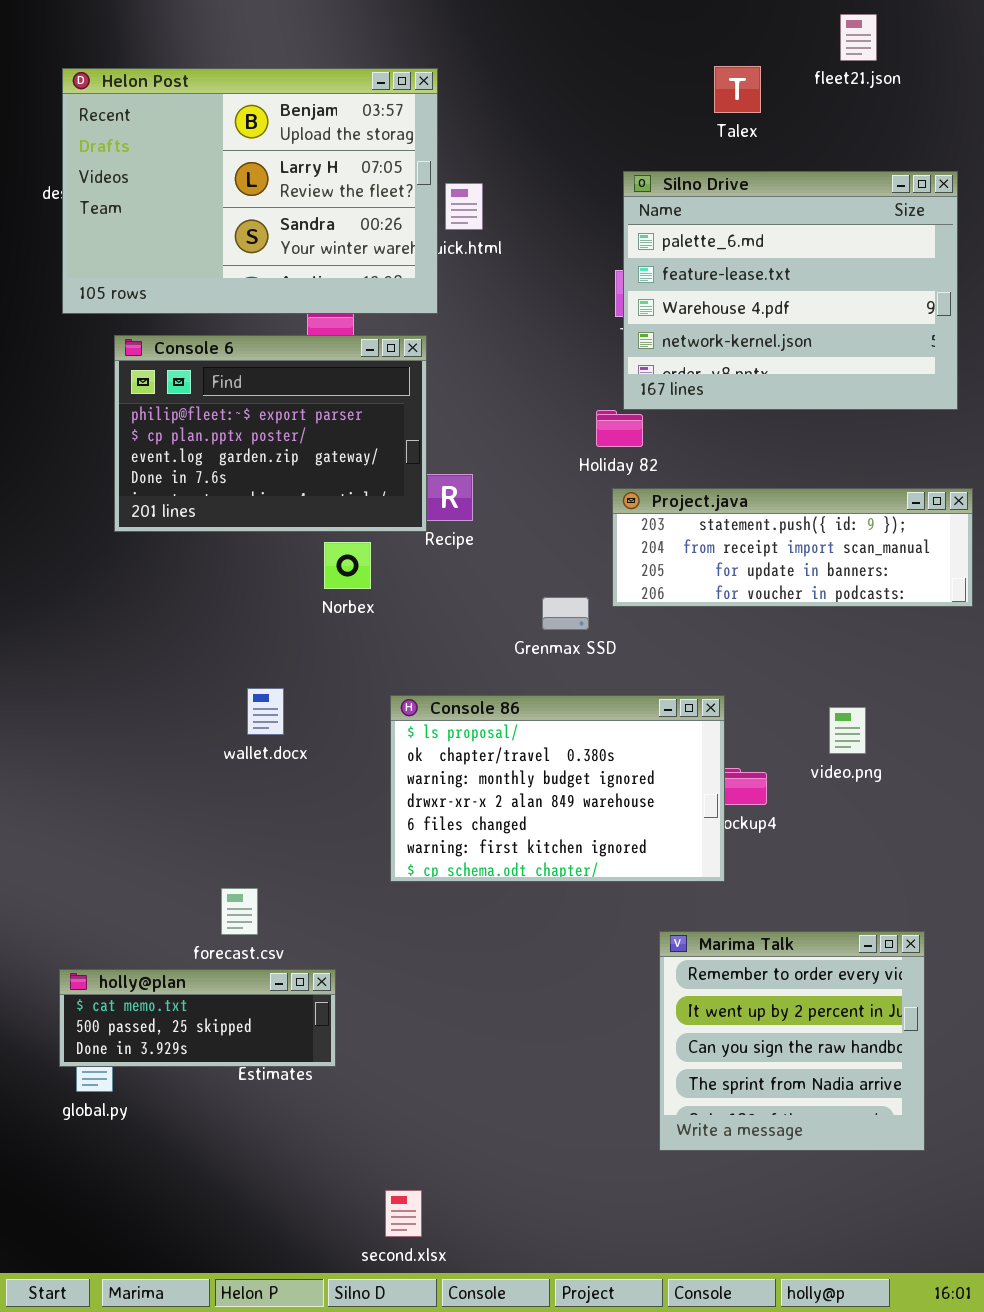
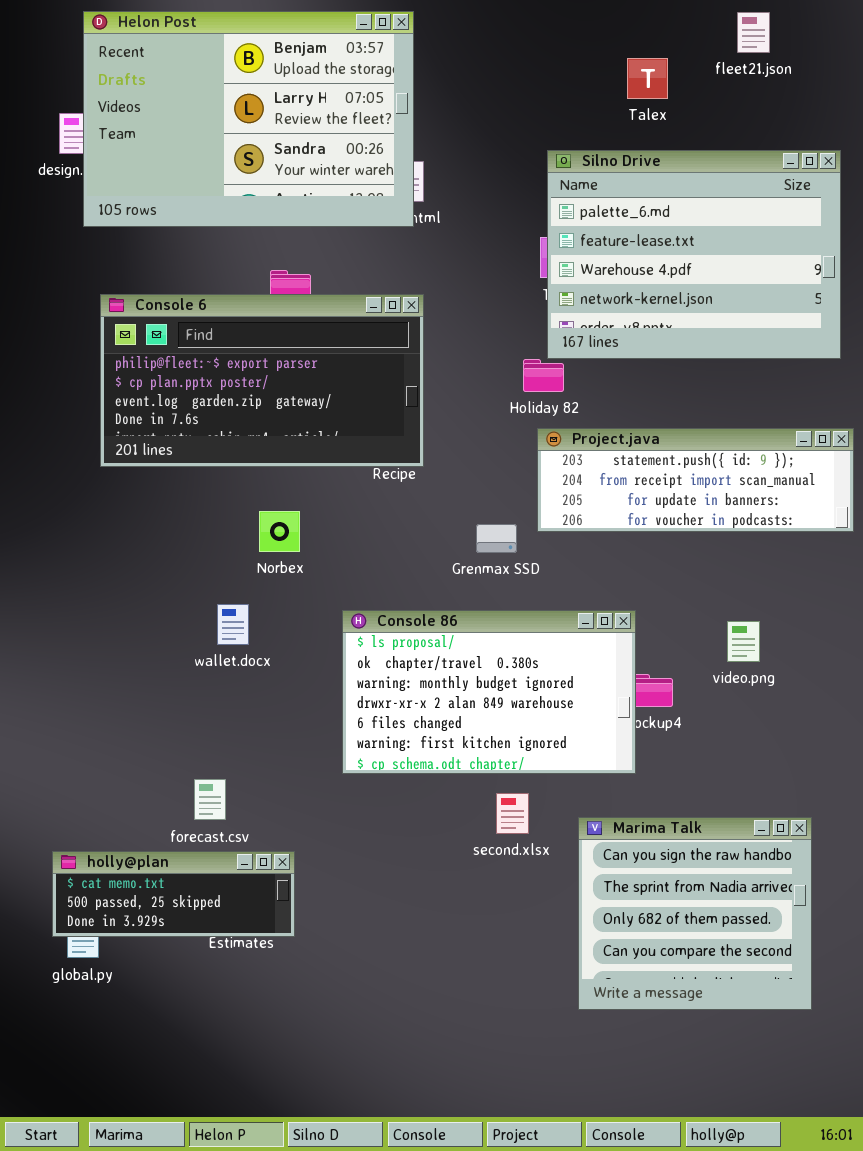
Helon Post: [62,68,438,314] -> [83,11,414,227], moved
Console 6: [114,335,427,532] -> [100,294,424,467], resized
Norbex: [324,542,371,589] -> [259,511,300,552], moved
Marima Talk: [659,931,925,1151] -> [578,817,812,1010], scrolled down 2 rows
second.xlsx: [385,1190,422,1237] -> [496,793,529,834], moved

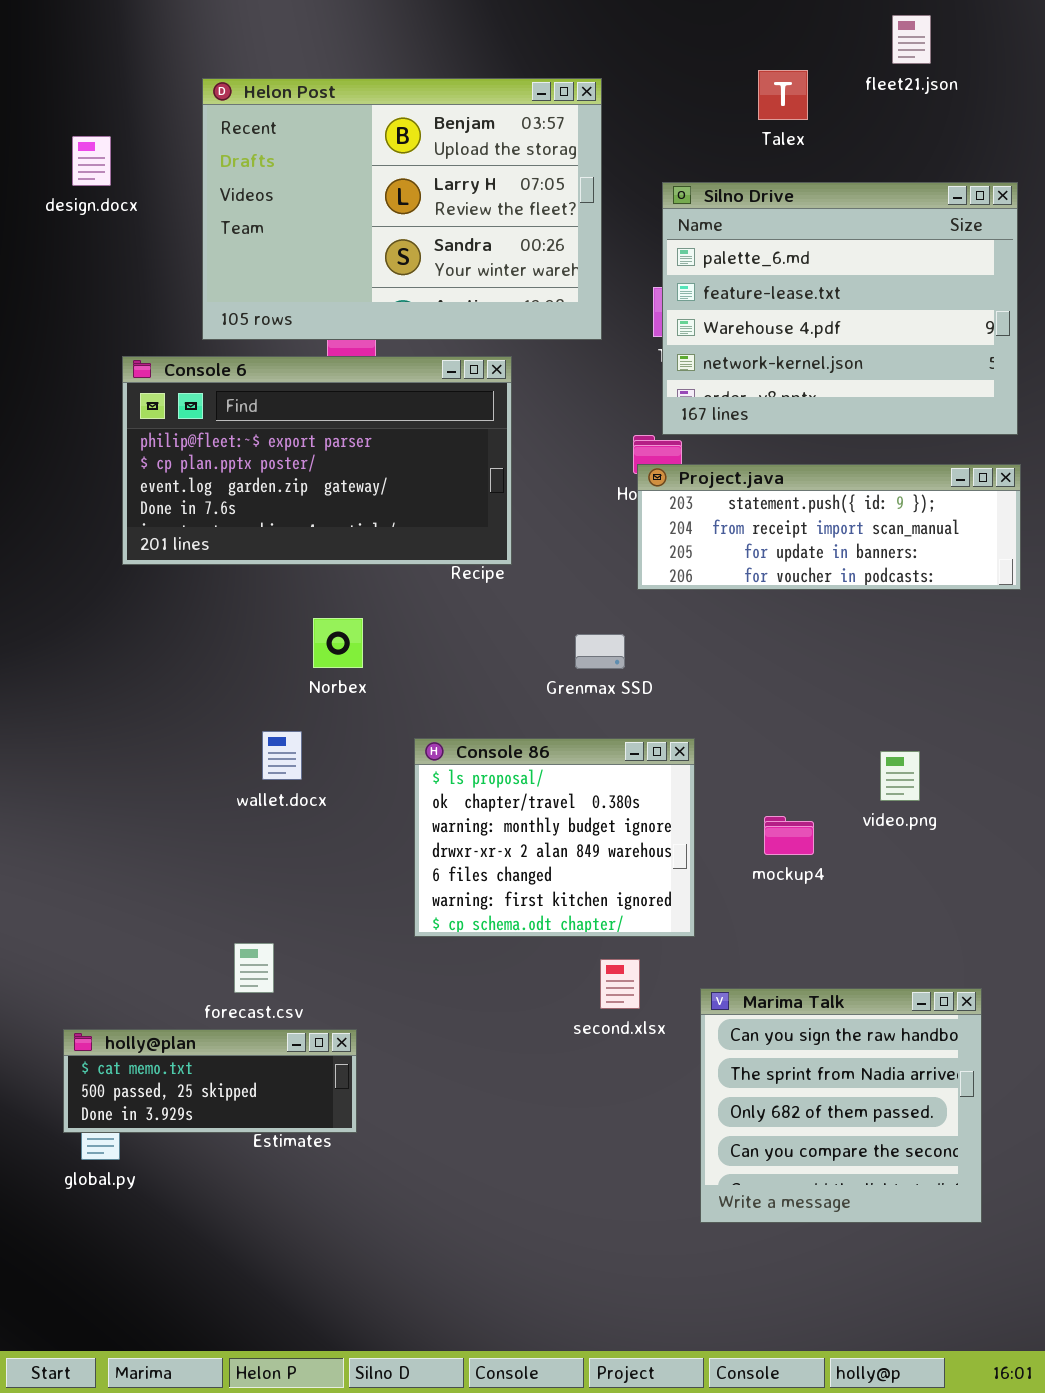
Helon Post: [83,11,414,227] -> [202,78,602,340], moved
Project.java: [537,428,854,532] -> [637,464,1021,590], moved
Console 86: [342,610,636,774] -> [414,738,695,937], resized

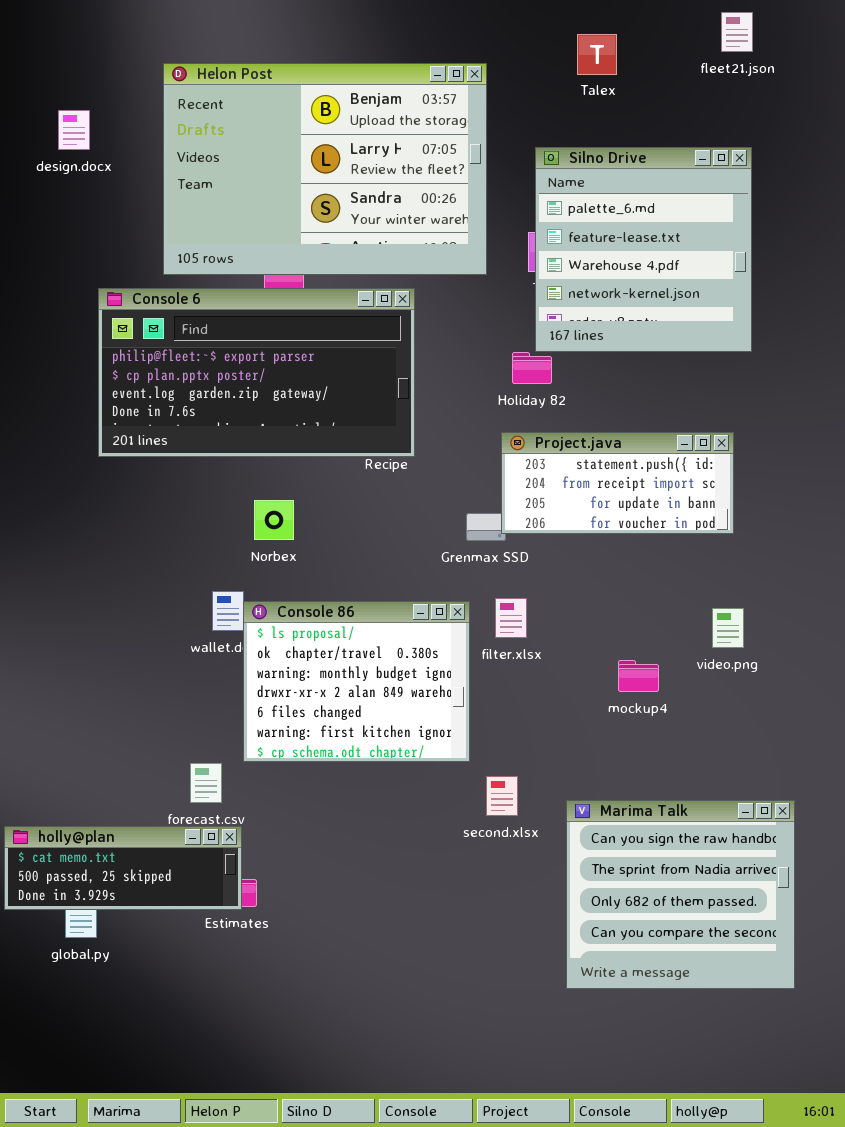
Talex: [758,70,808,120] -> [577,34,617,75], moved
Silno Drive: [662,182,1018,435] -> [535,147,752,352], resized
Project.java: [637,464,1021,590] -> [501,432,734,534], moved, resized
Console 86: [414,738,695,937] -> [243,601,470,762], moved
holly@plan: [63,1029,357,1133] -> [4,826,242,910], moved

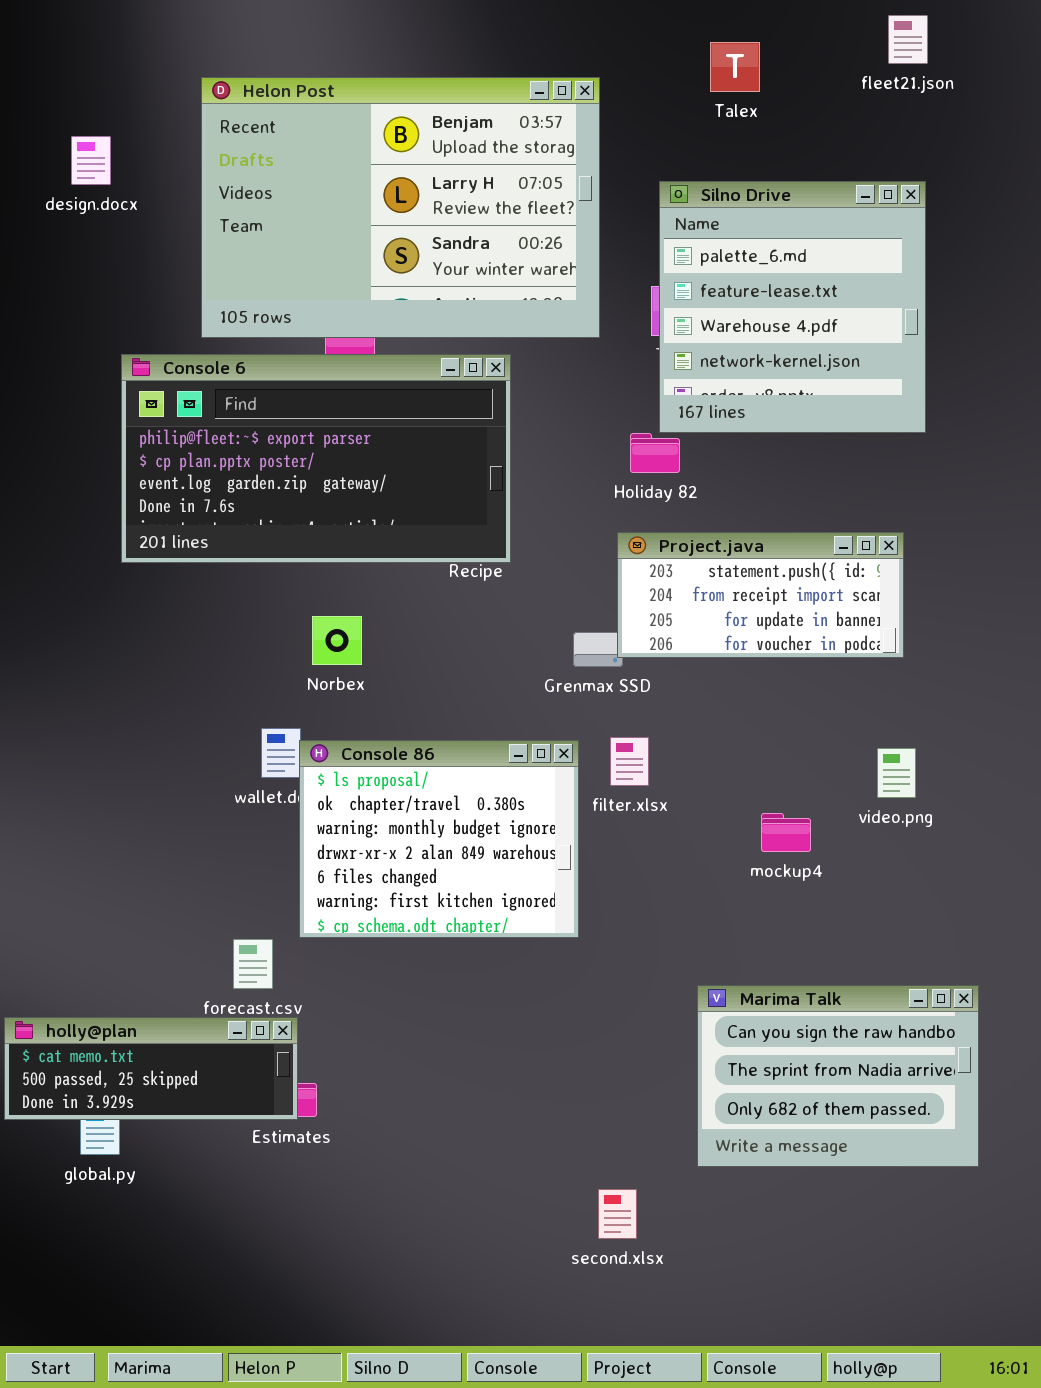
second.xlsx: [486,776,518,816] -> [598,1189,637,1239], moved
Marima Talk: [566,800,795,989] -> [697,985,979,1167], resized

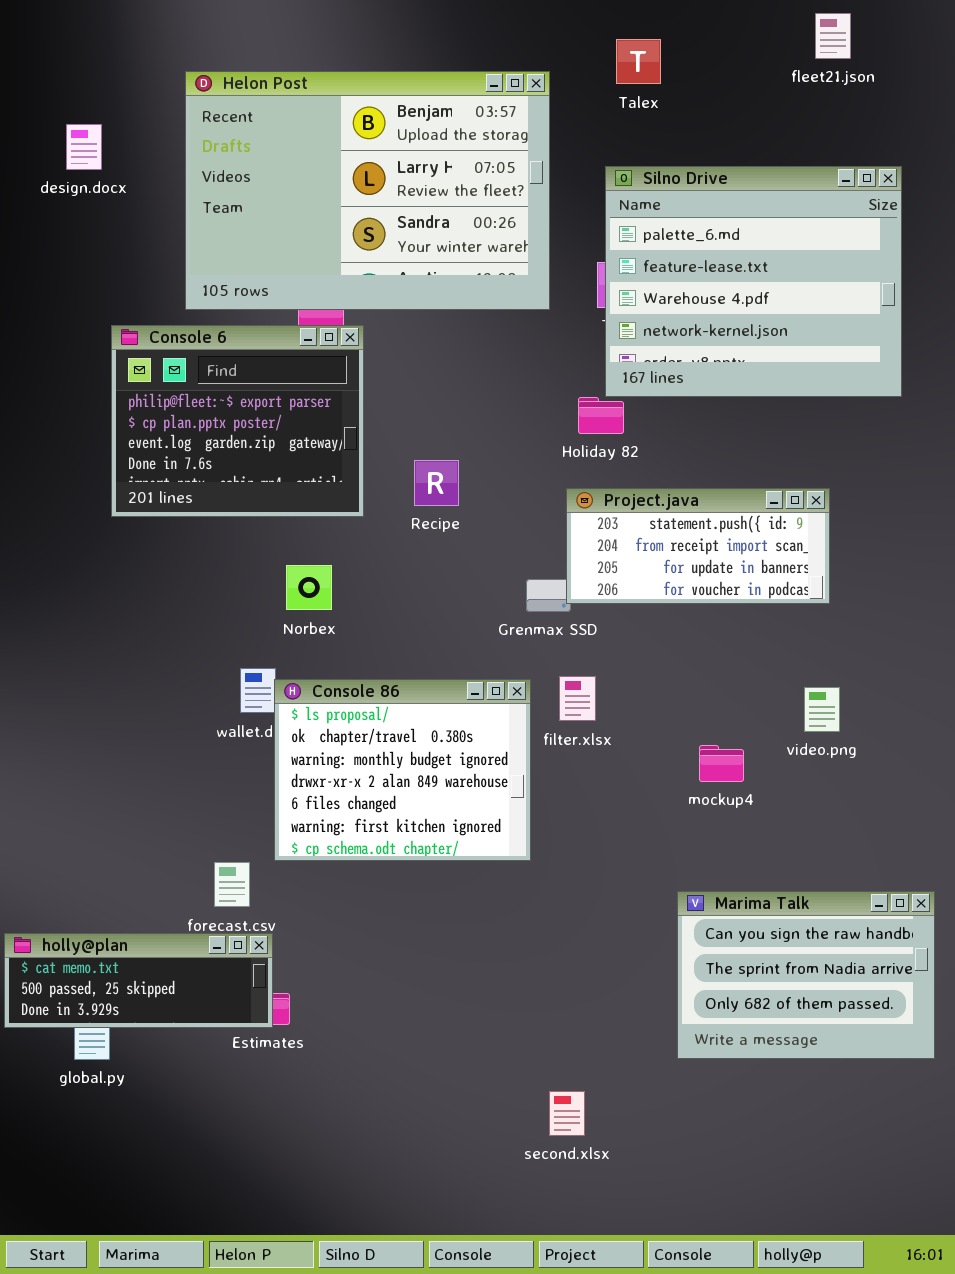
Talex: [710,42,760,92] -> [616,39,661,84], moved
Silno Drive: [659,181,926,433] -> [605,166,902,397], resized
Console 6: [121,354,511,563] -> [111,325,364,517], resized
Marima Talk: [697,985,979,1167] -> [677,891,935,1059], moved

